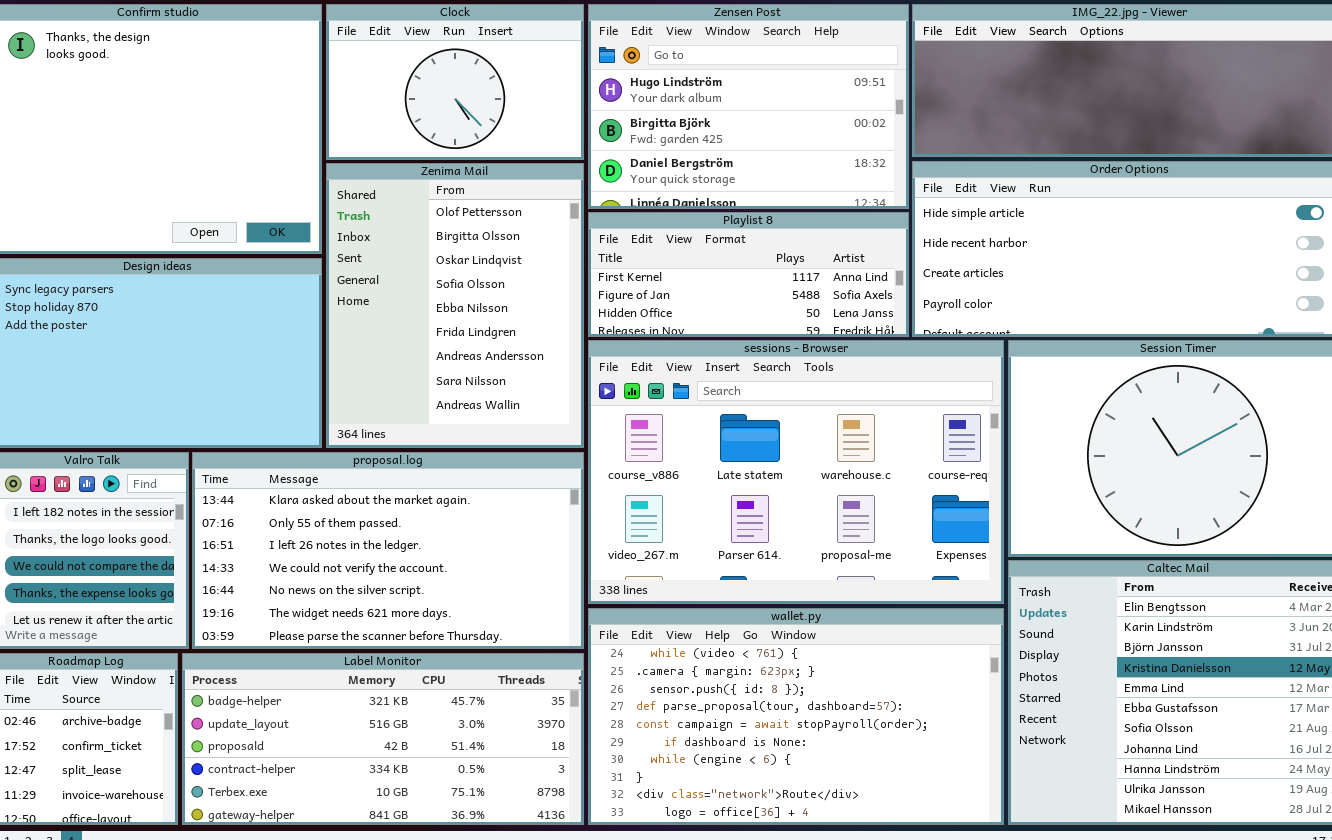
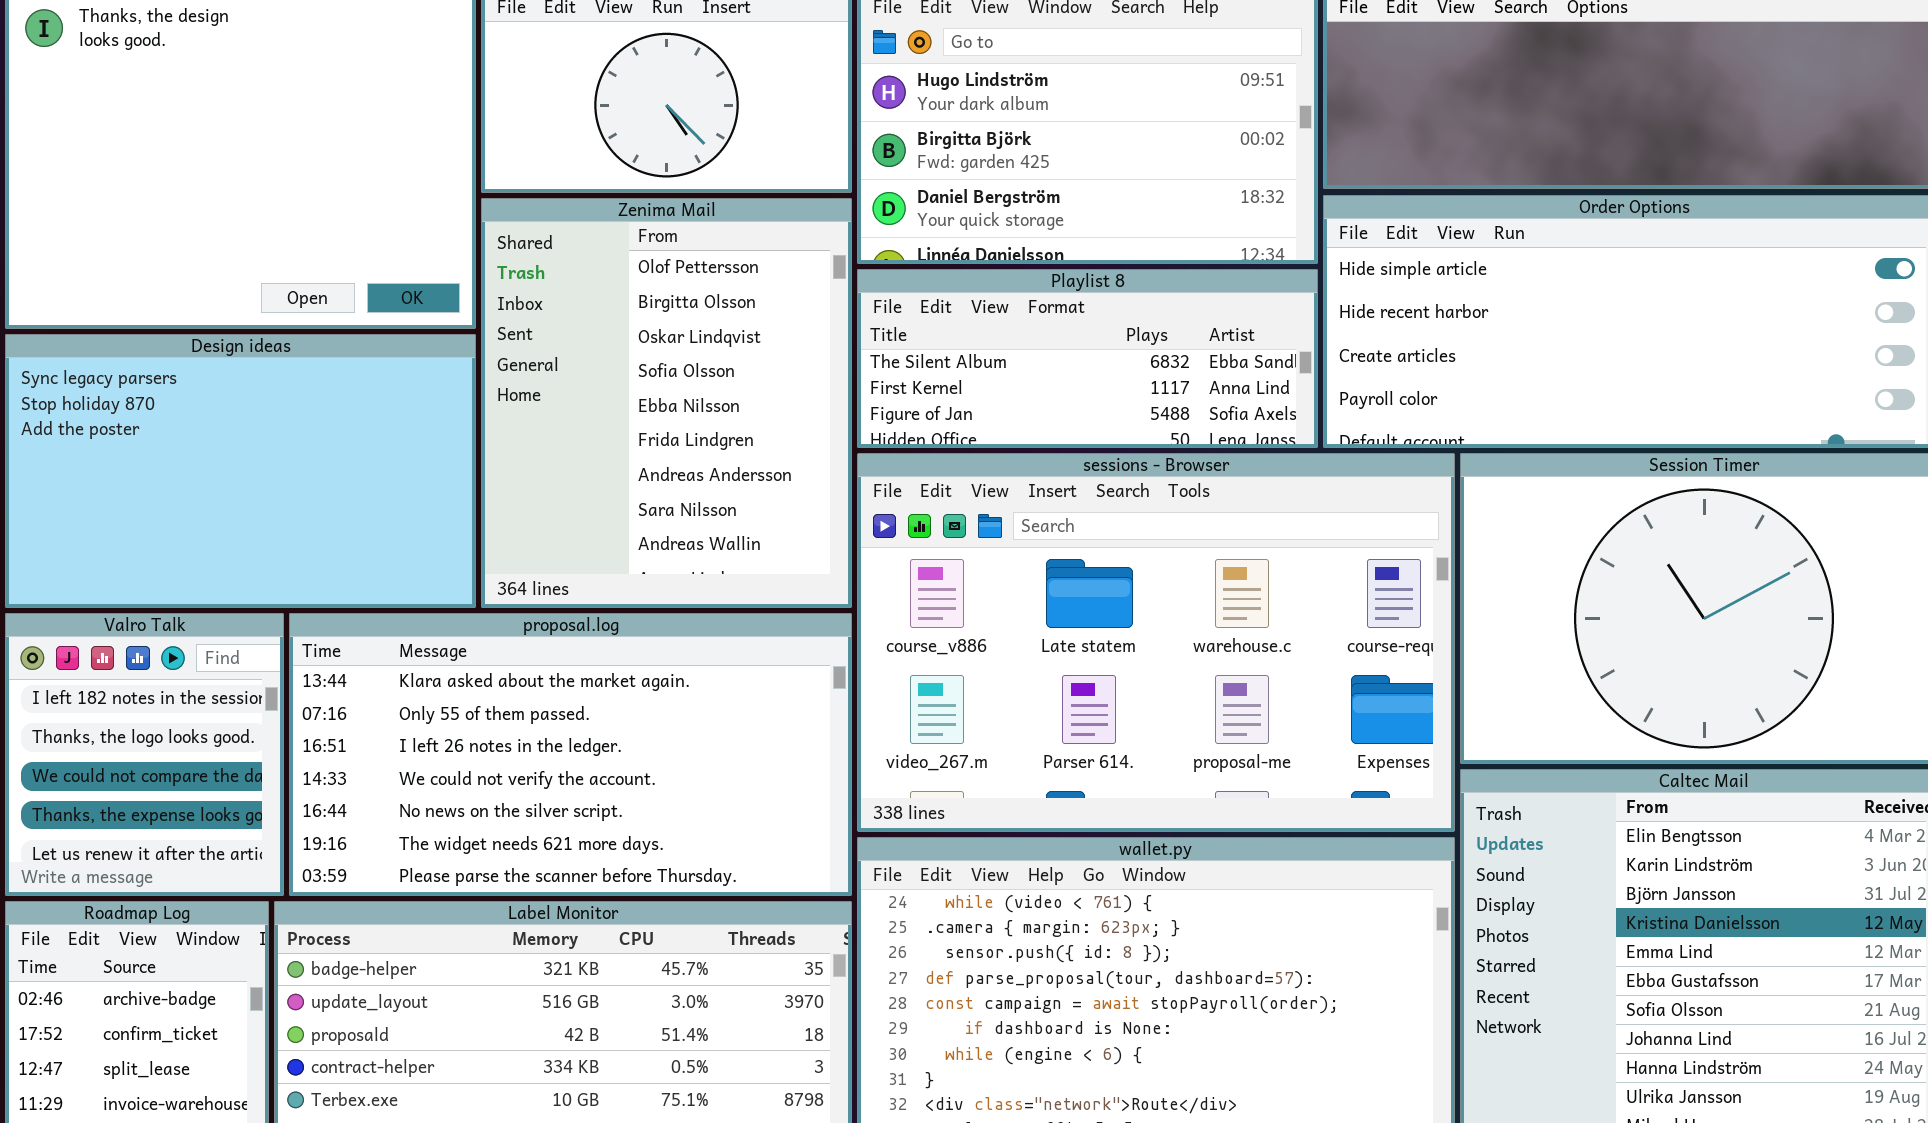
Playlist 8: [588,212,909,337] -> [857,269,1318,448], scrolled up 1 row

